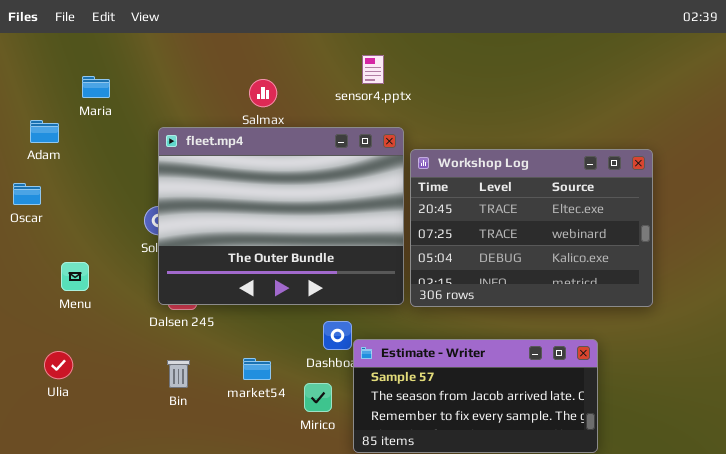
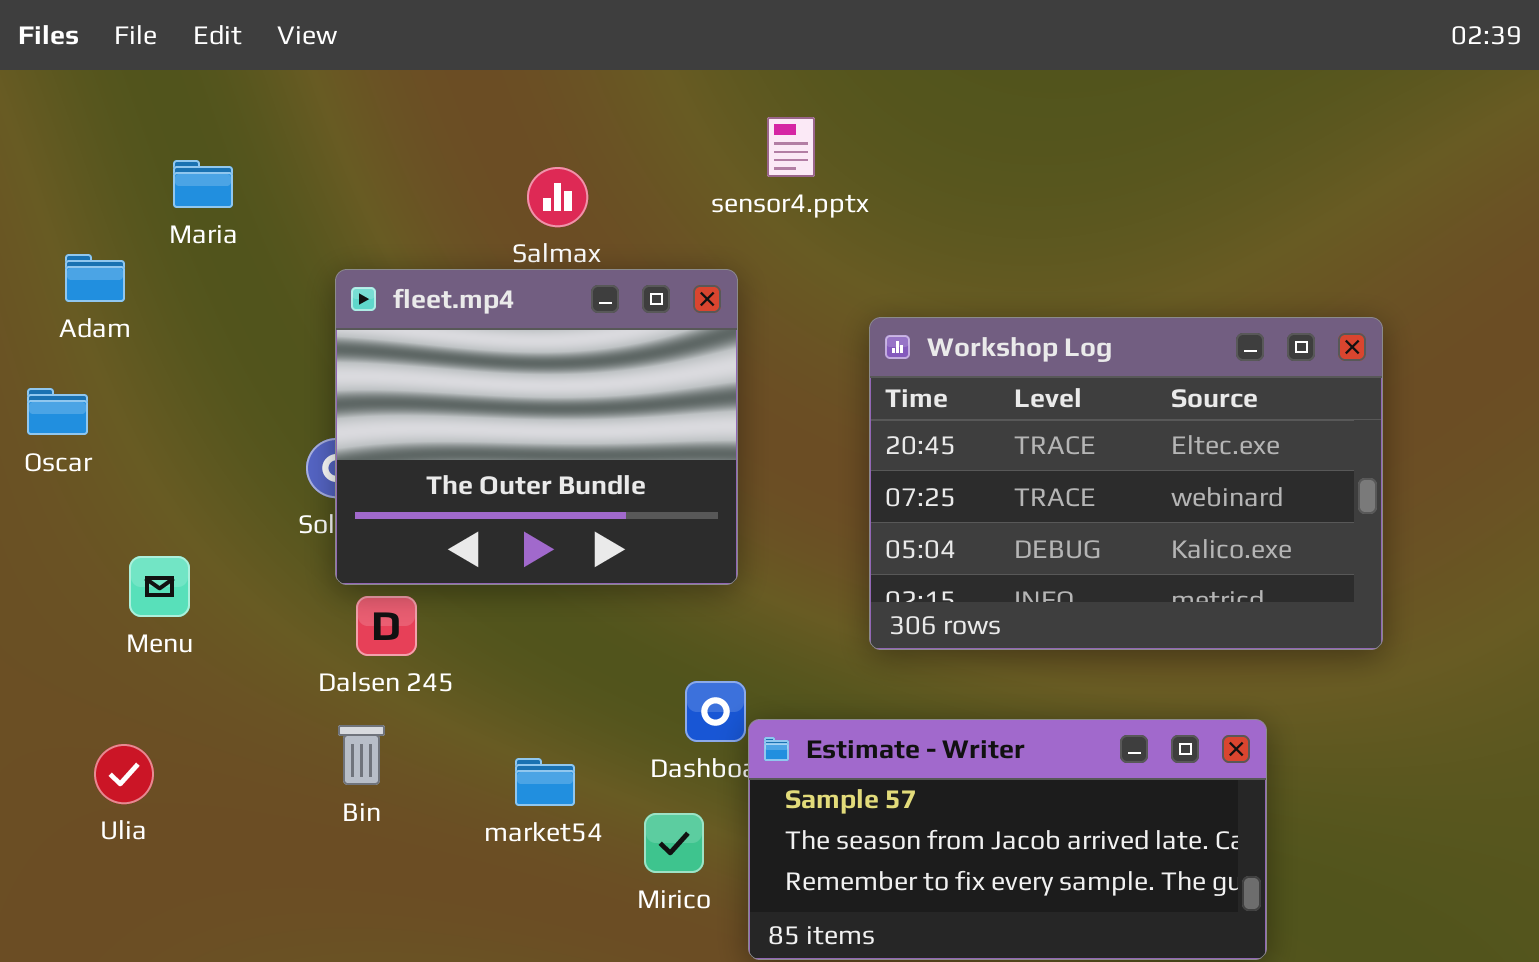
fleet.mp4: [158,127,404,305] -> [335,269,738,585], resized
Bin: [167,360,190,388] -> [338,725,385,785], moved

